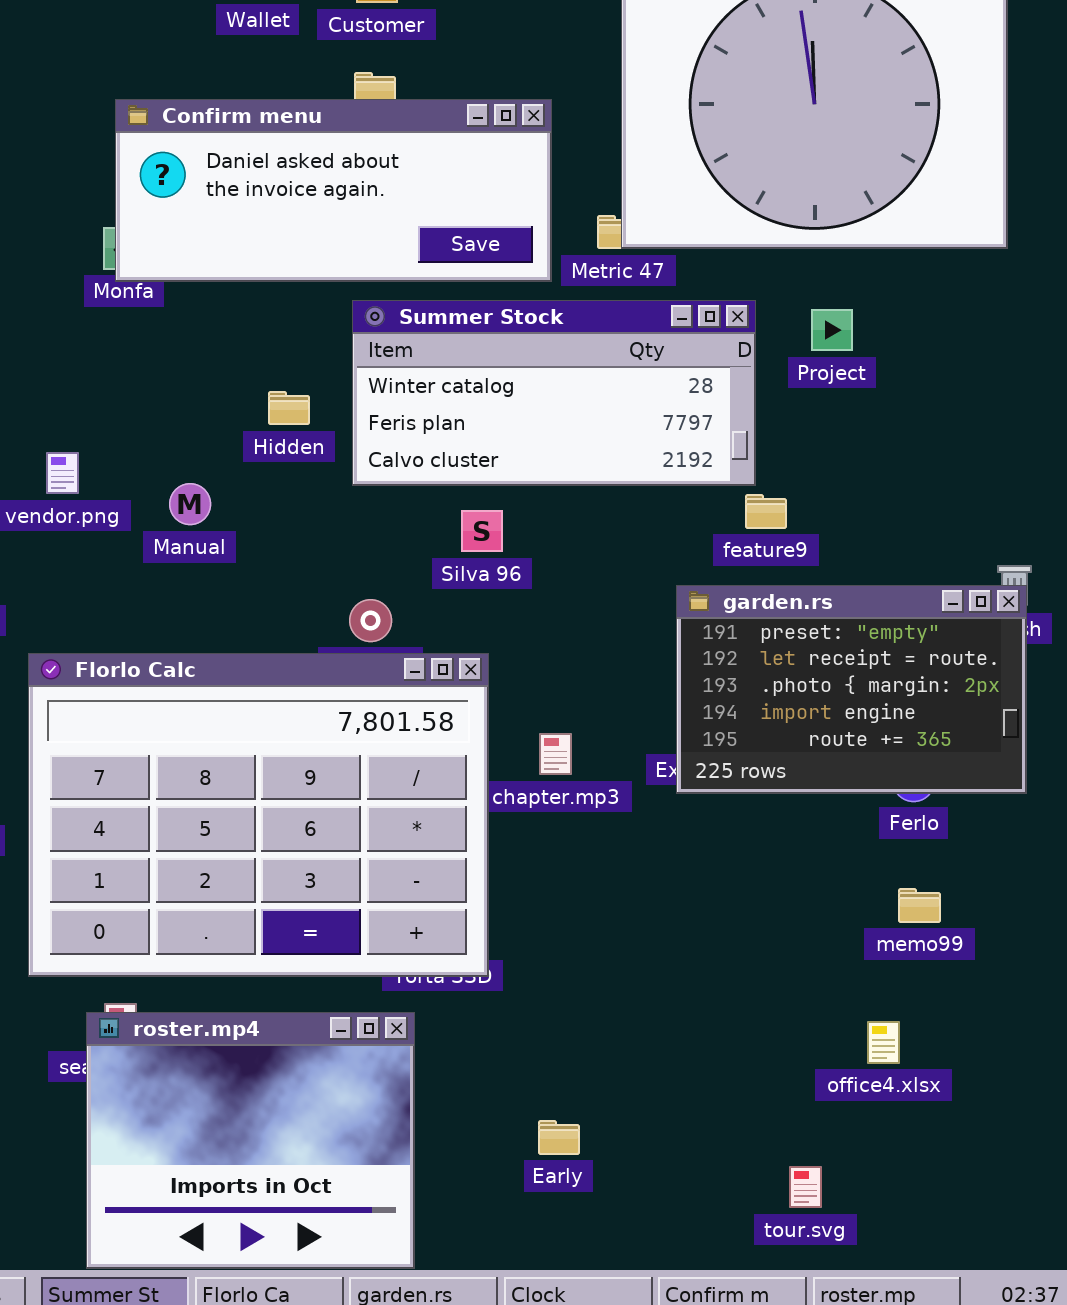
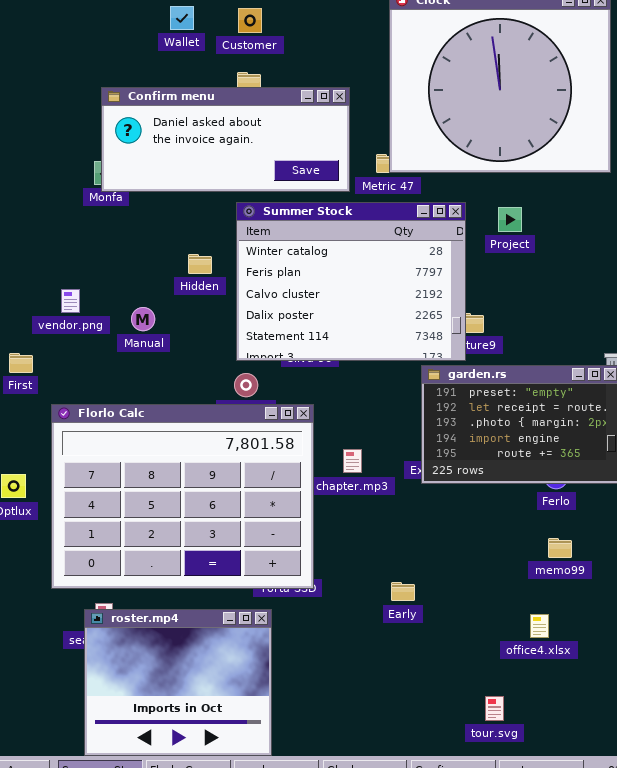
Summer Stock: [352,300,756,486] -> [236,202,466,361], resized
Early: [538,1120,580,1155] -> [391,582,415,601], moved

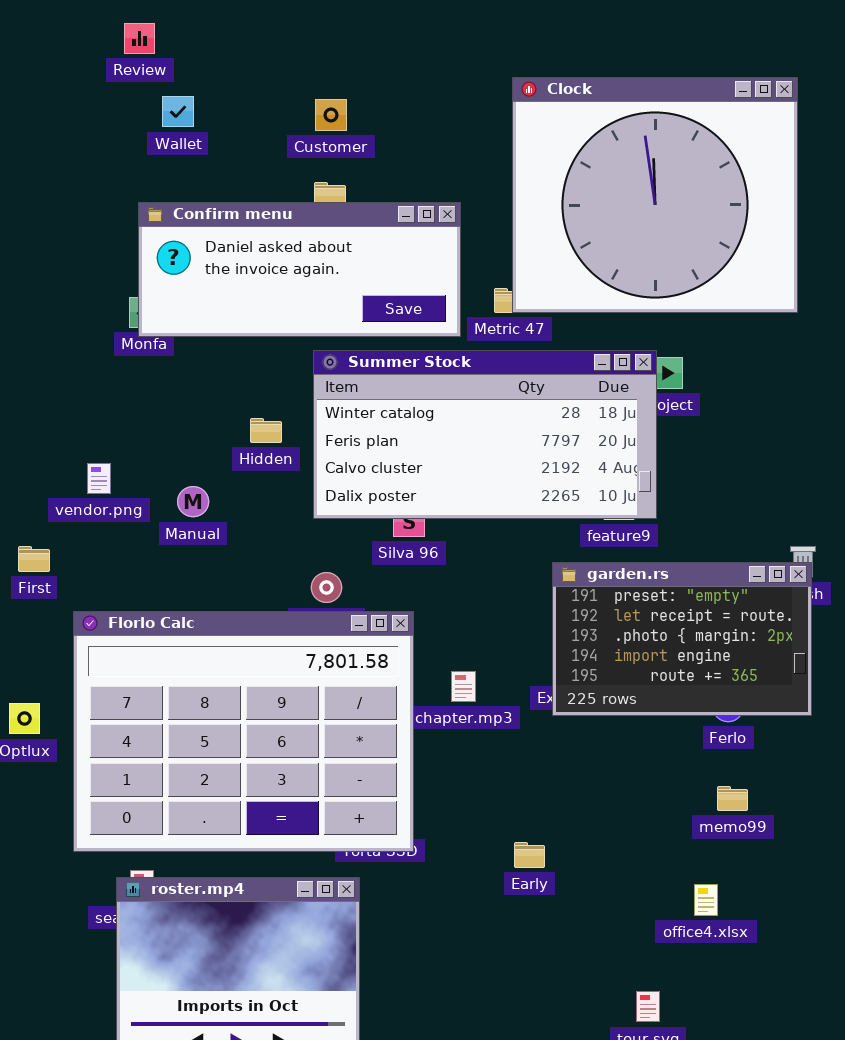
Wallet: [170,6,194,30] -> [162,96,194,127], moved
Summer Stock: [236,202,466,361] -> [313,350,657,519], resized

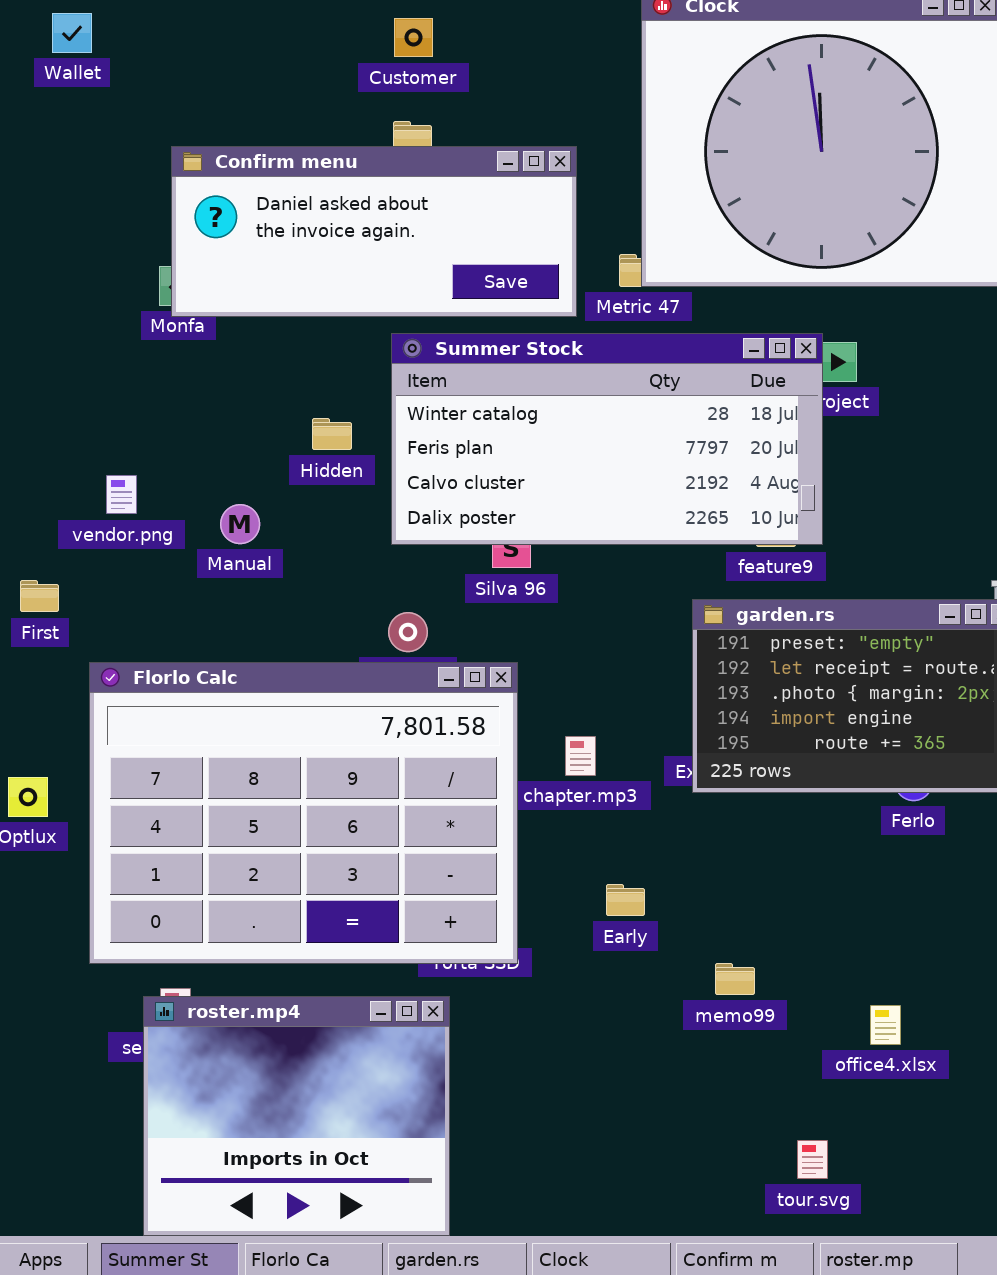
Wallet: [162,96,194,127] -> [52,13,92,53], moved
memo99: [717,786,748,811] -> [715,963,755,995], moved
Early: [514,842,545,868] -> [606,884,645,916], moved

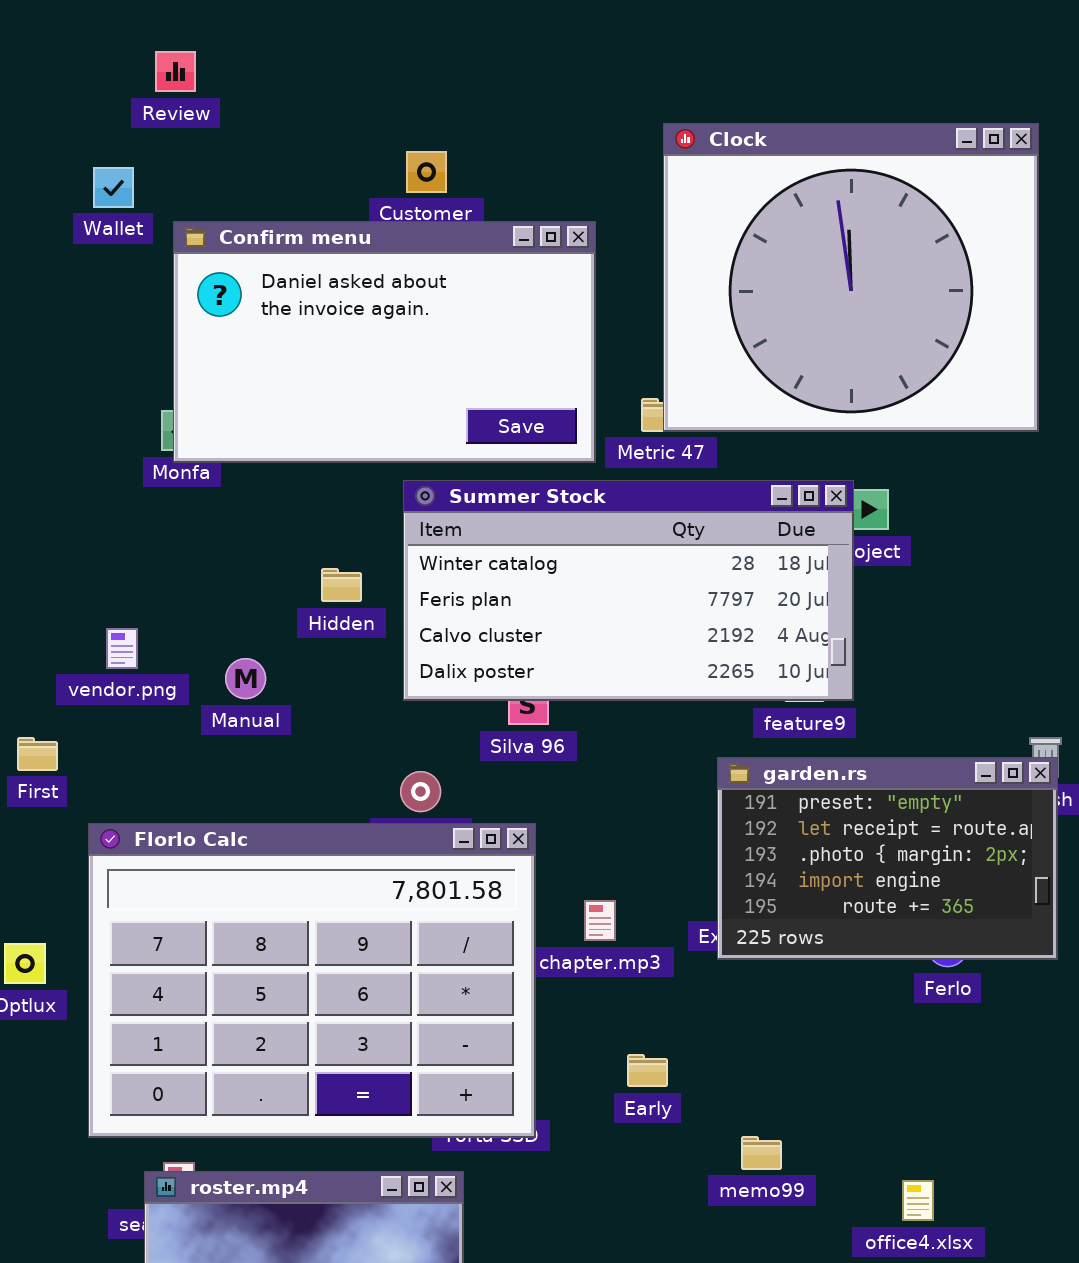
Wallet: [52,13,92,53] -> [93,167,134,208], moved
Confirm menu: [171,146,577,317] -> [173,221,596,463], resized

